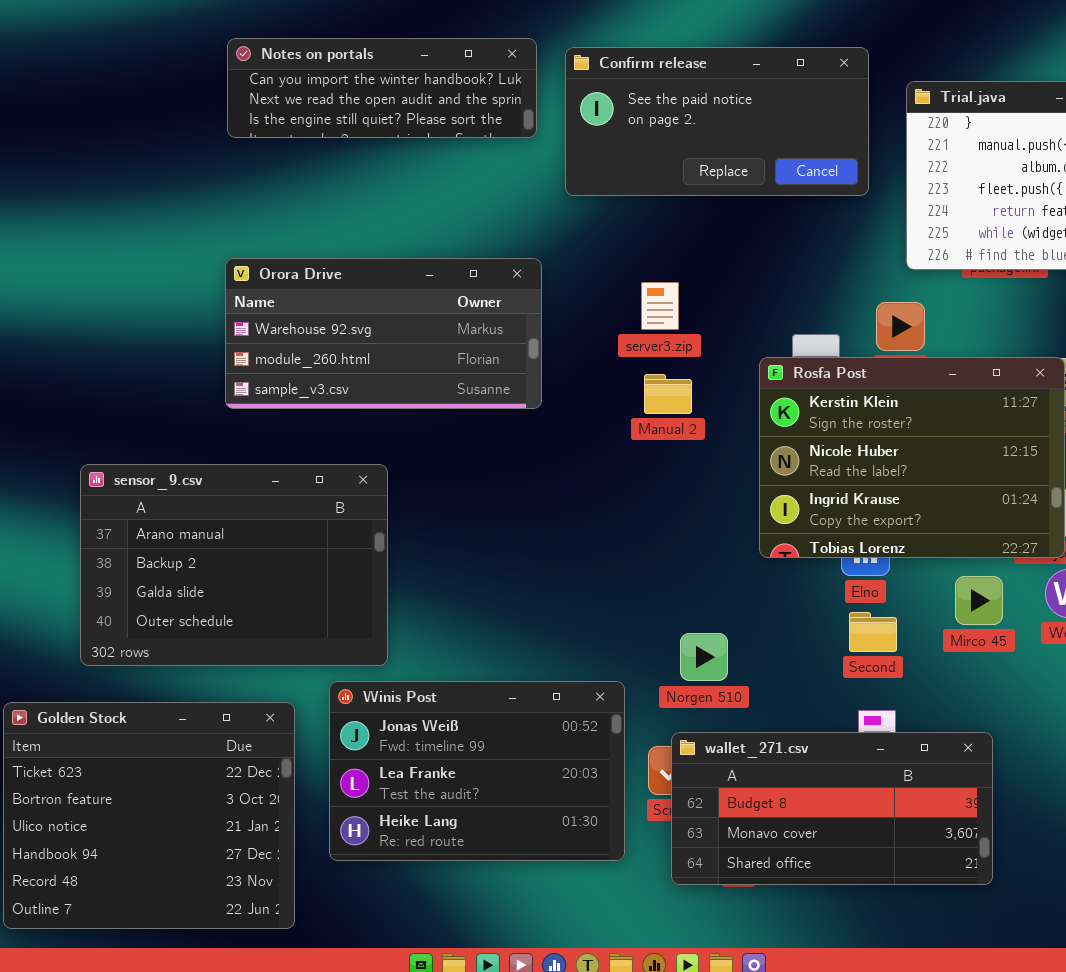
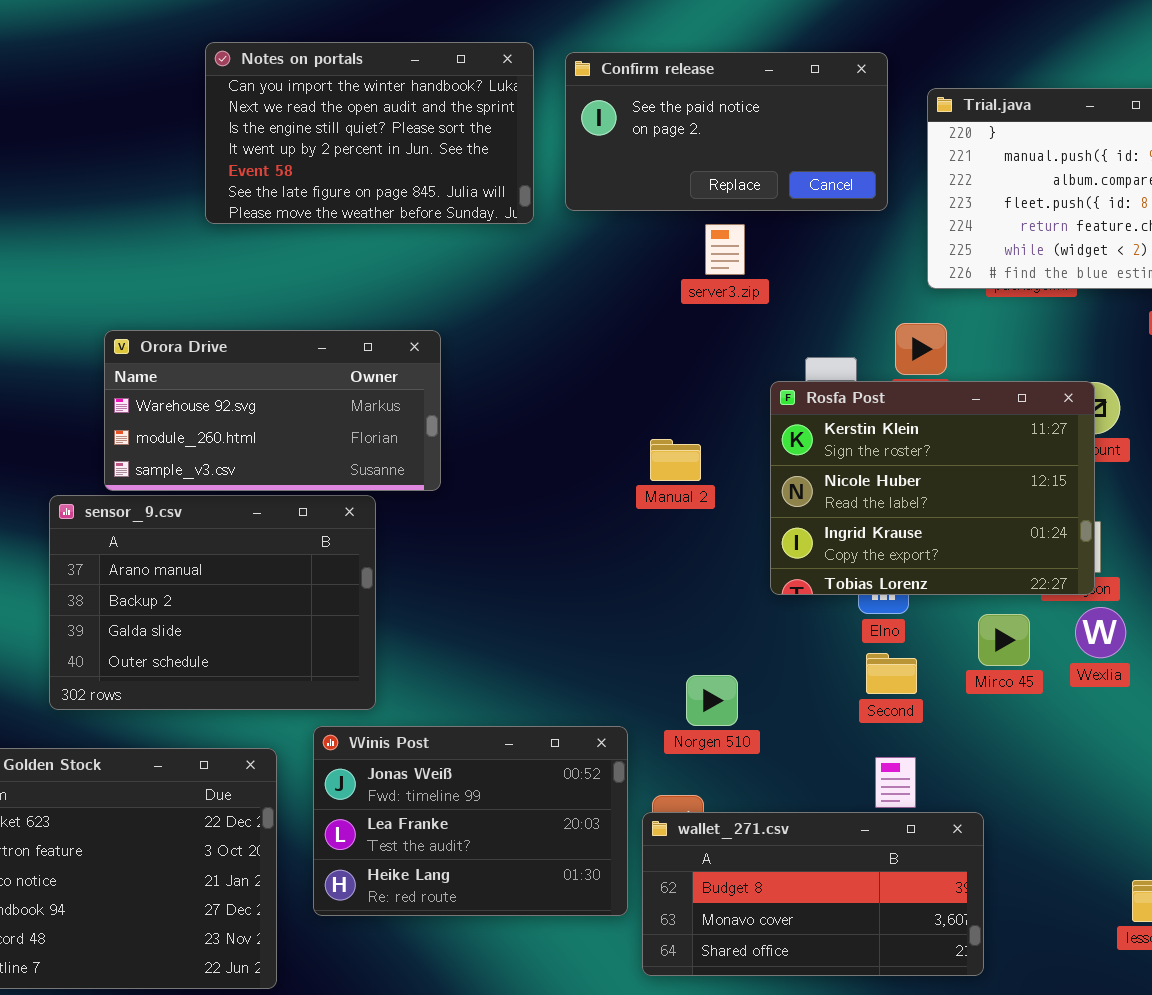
Notes on portals: [227,38,537,138] -> [205,42,534,224], resized
Orora Drive: [225,258,542,409] -> [104,330,441,491], moved
server3.zip: [641,282,679,330] -> [705,224,745,275], moved
Manual 2: [644,374,692,414] -> [650,439,701,481], moved
wallet_271.csv: [671,732,993,885] -> [642,812,984,976], moved

